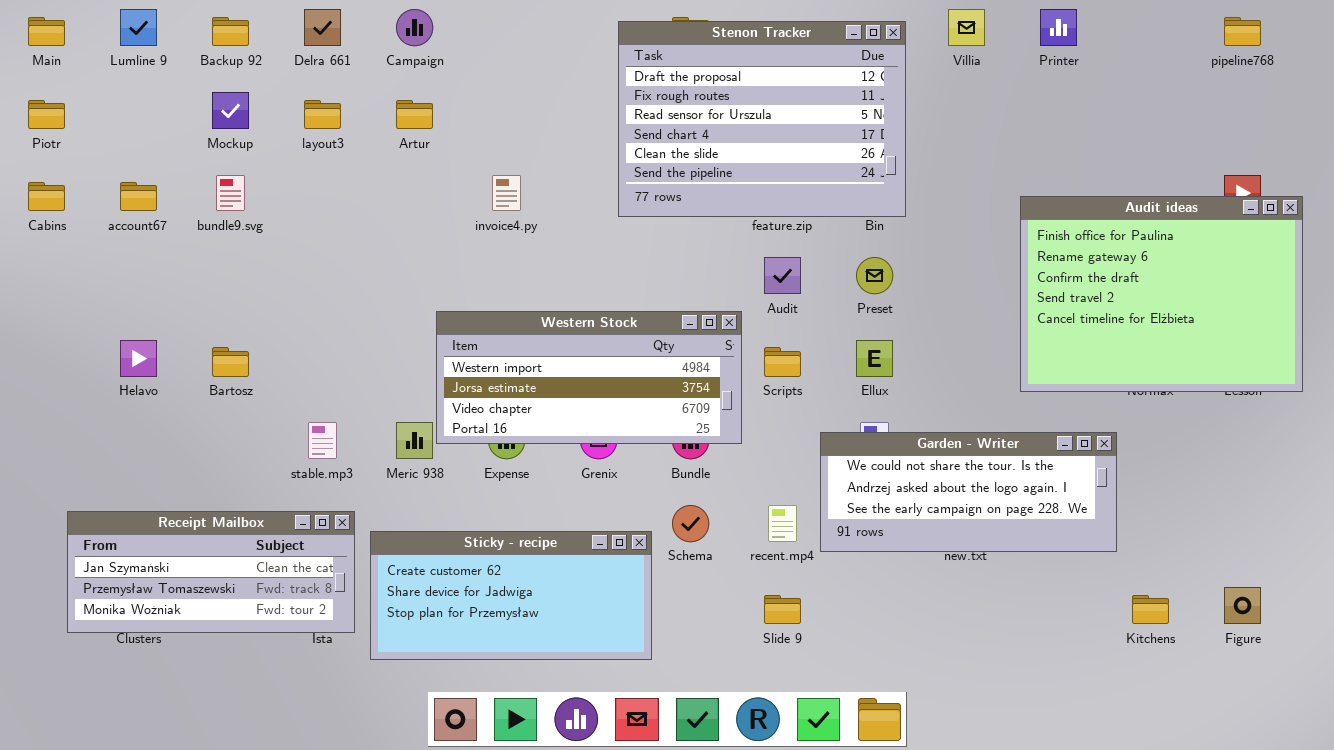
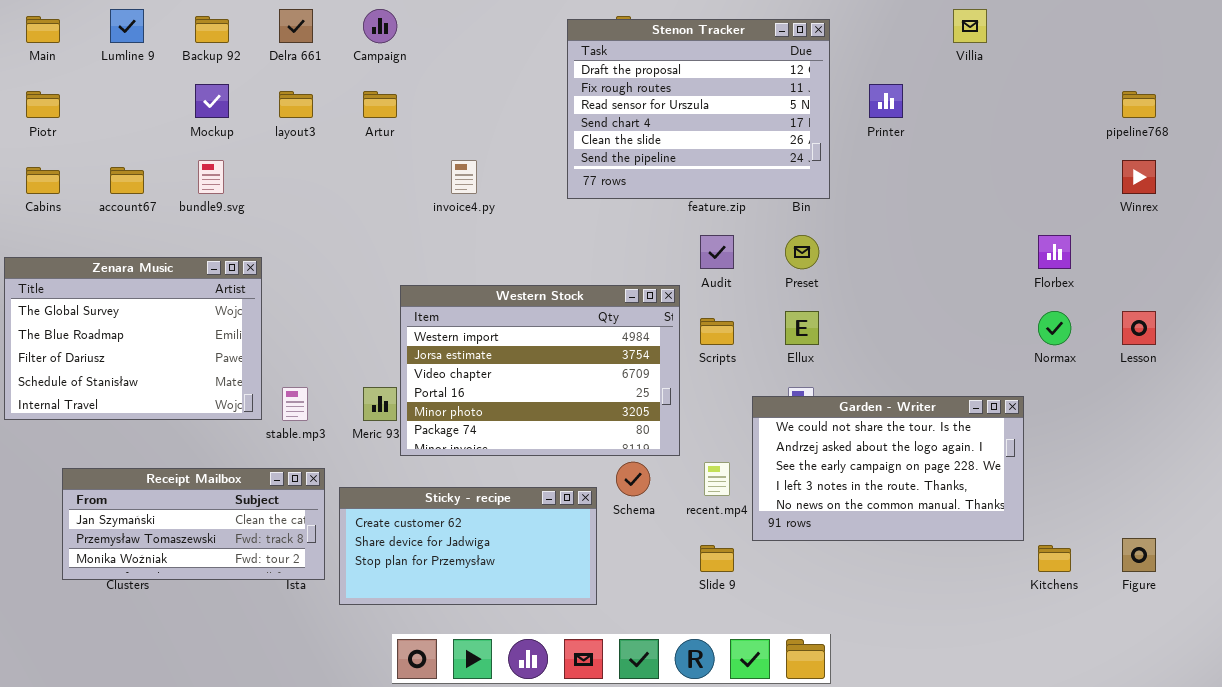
Villia: [948,9,985,46] -> [953,9,987,43], moved
Printer: [1040,9,1077,46] -> [869,84,903,118], moved
pipeline768: [1224,17,1261,46] -> [1122,91,1156,118], moved
Audit ideas: [1020,196,1303,392] -> none, closed
Zenara Music: none -> [4,257,262,420], opened
Western Stock: [436,311,742,444] -> [400,285,680,456], resized
Garden - Writer: [820,432,1117,552] -> [752,396,1024,541], resized

